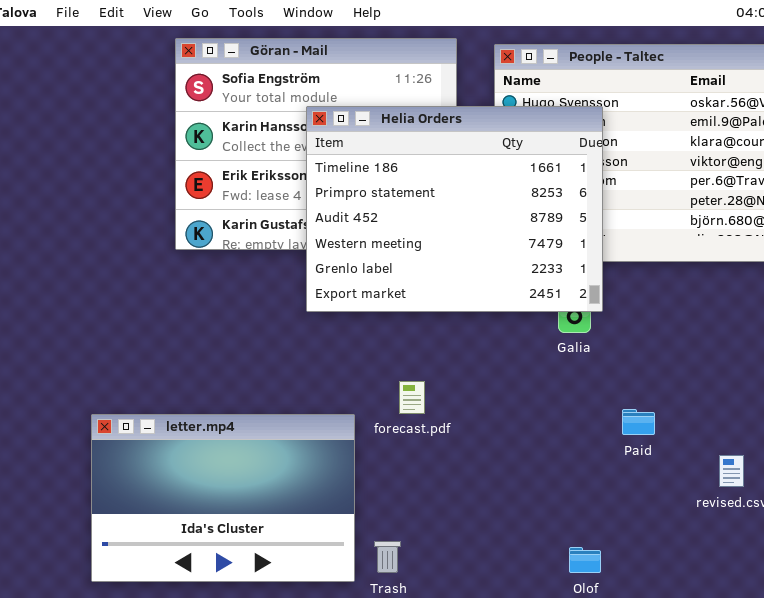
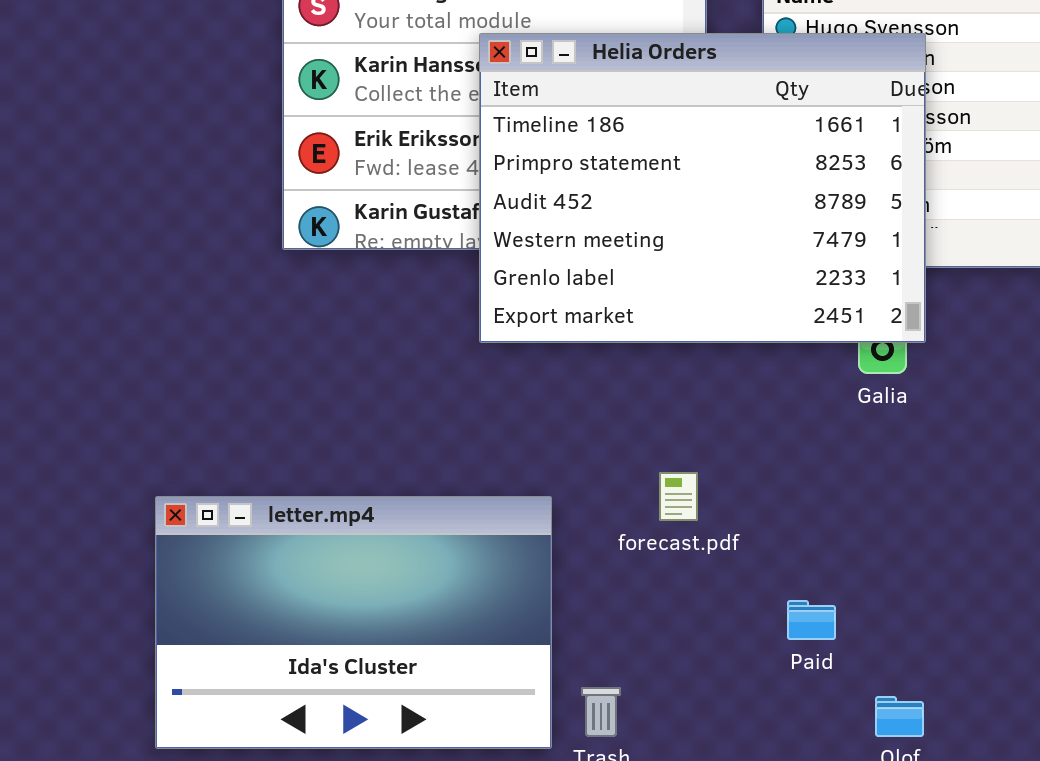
forecast.pdf: [399,381,425,414] -> [659,472,698,521], moved
Paid: [622,409,655,435] -> [787,600,836,640], moved

